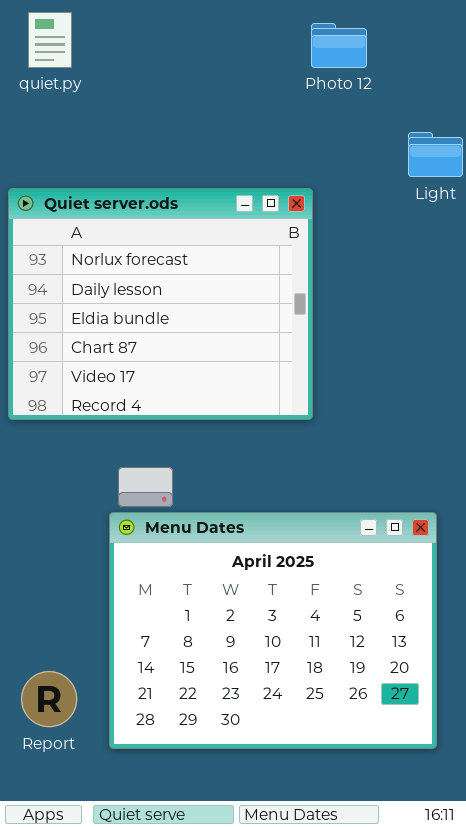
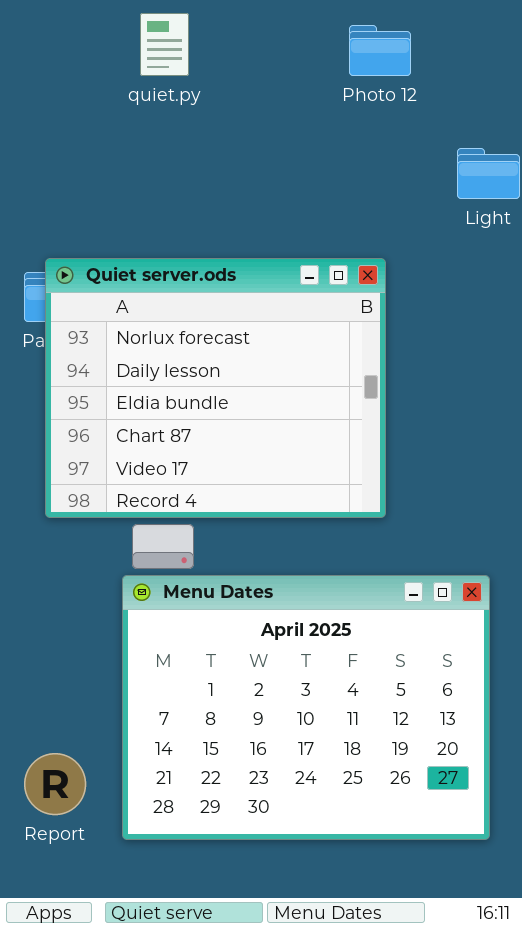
quiet.py: [28,12,72,68] -> [140,13,189,76], moved
Quiet server.ods: [8,188,313,420] -> [45,258,386,518], moved

